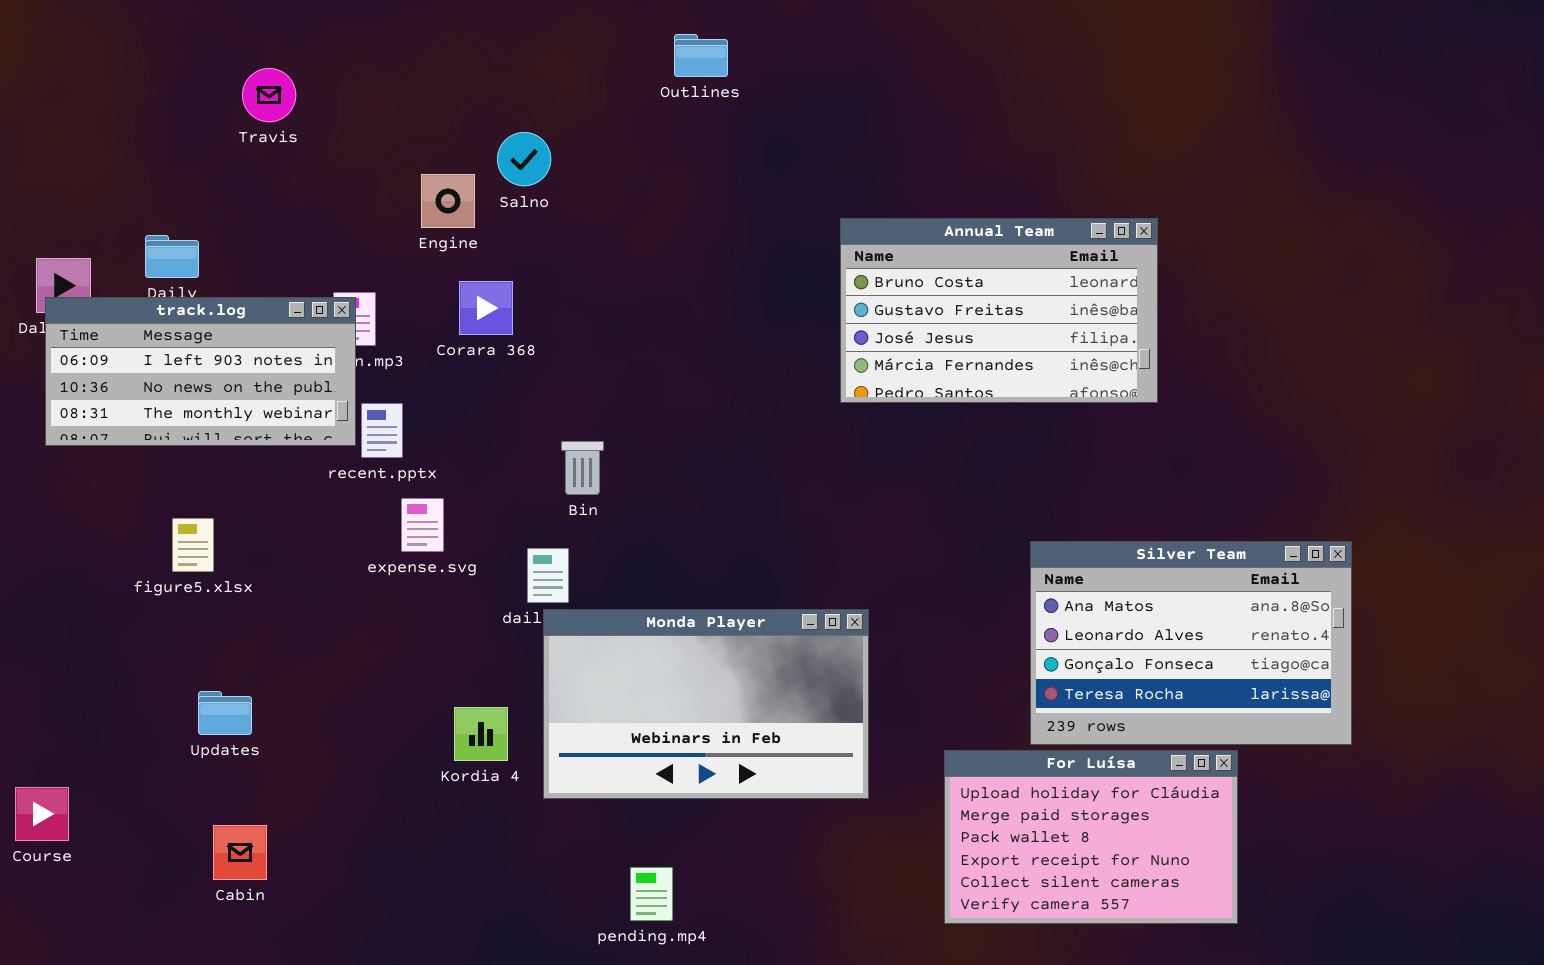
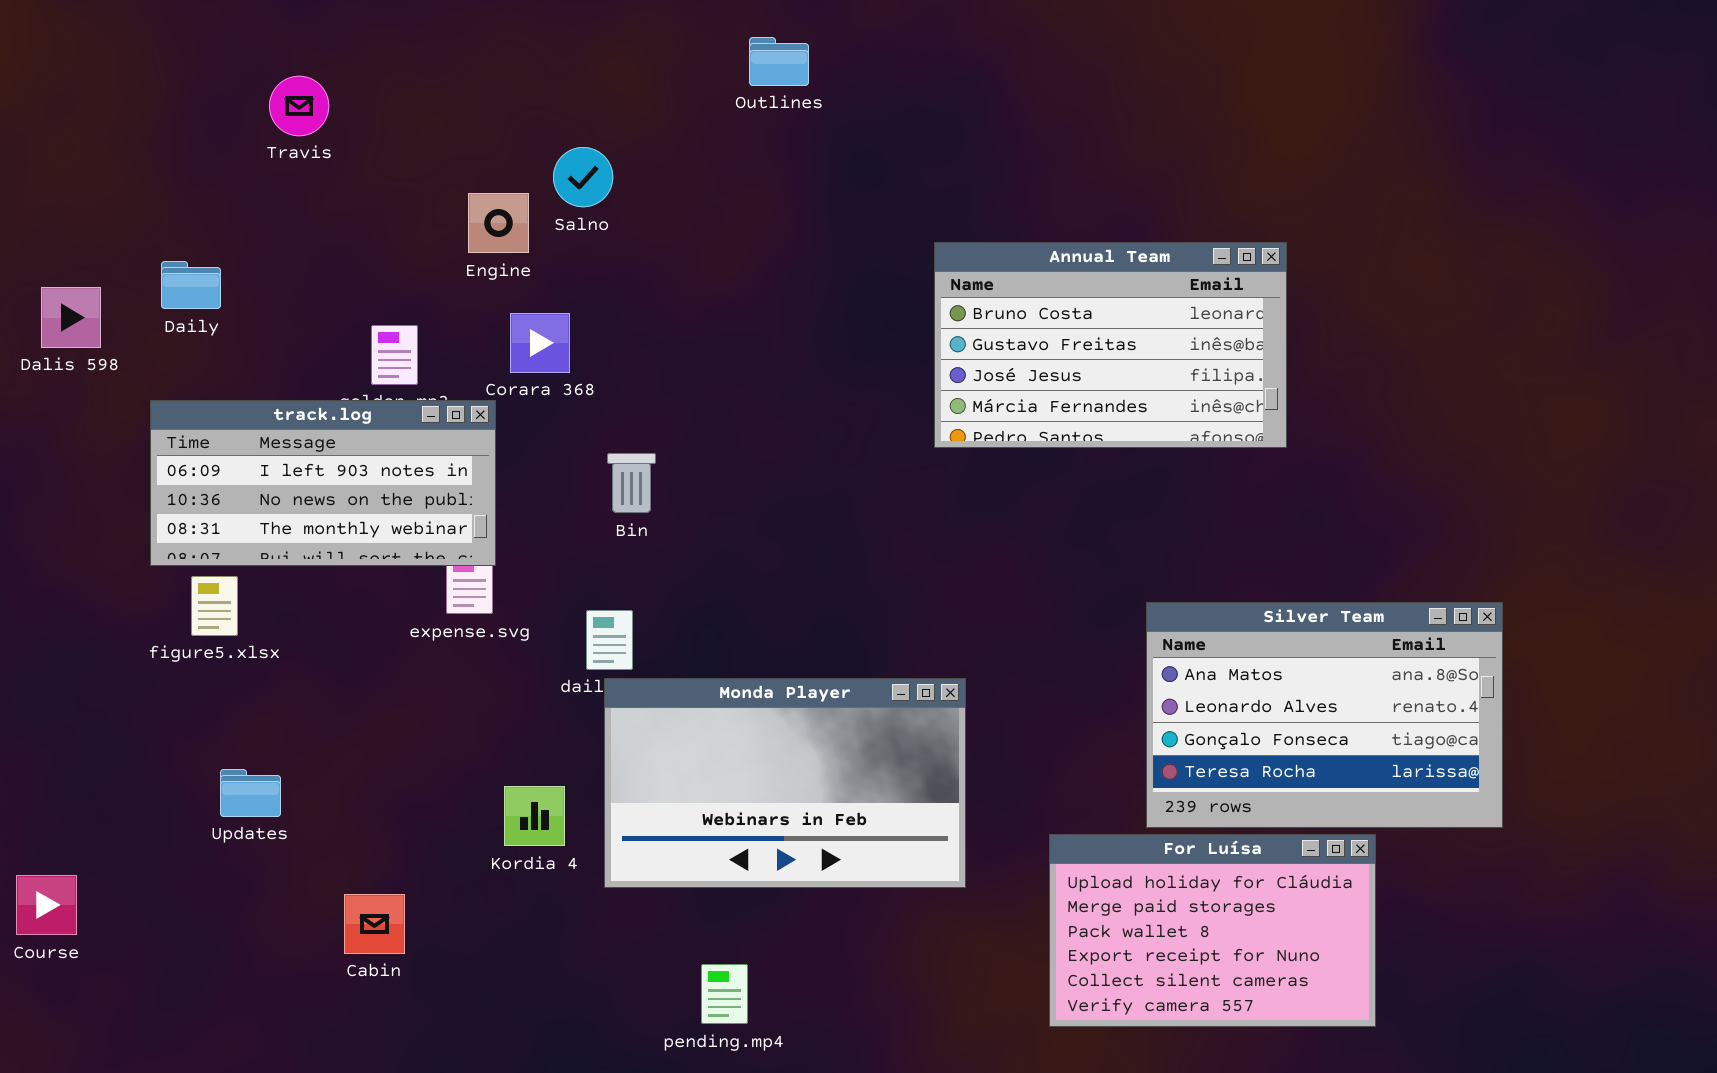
track.log: [45,297,356,446] -> [150,400,496,566], moved
Bin: [561,441,604,495] -> [607,453,656,513], moved
Cabin: [213,825,267,880] -> [344,894,405,954], moved

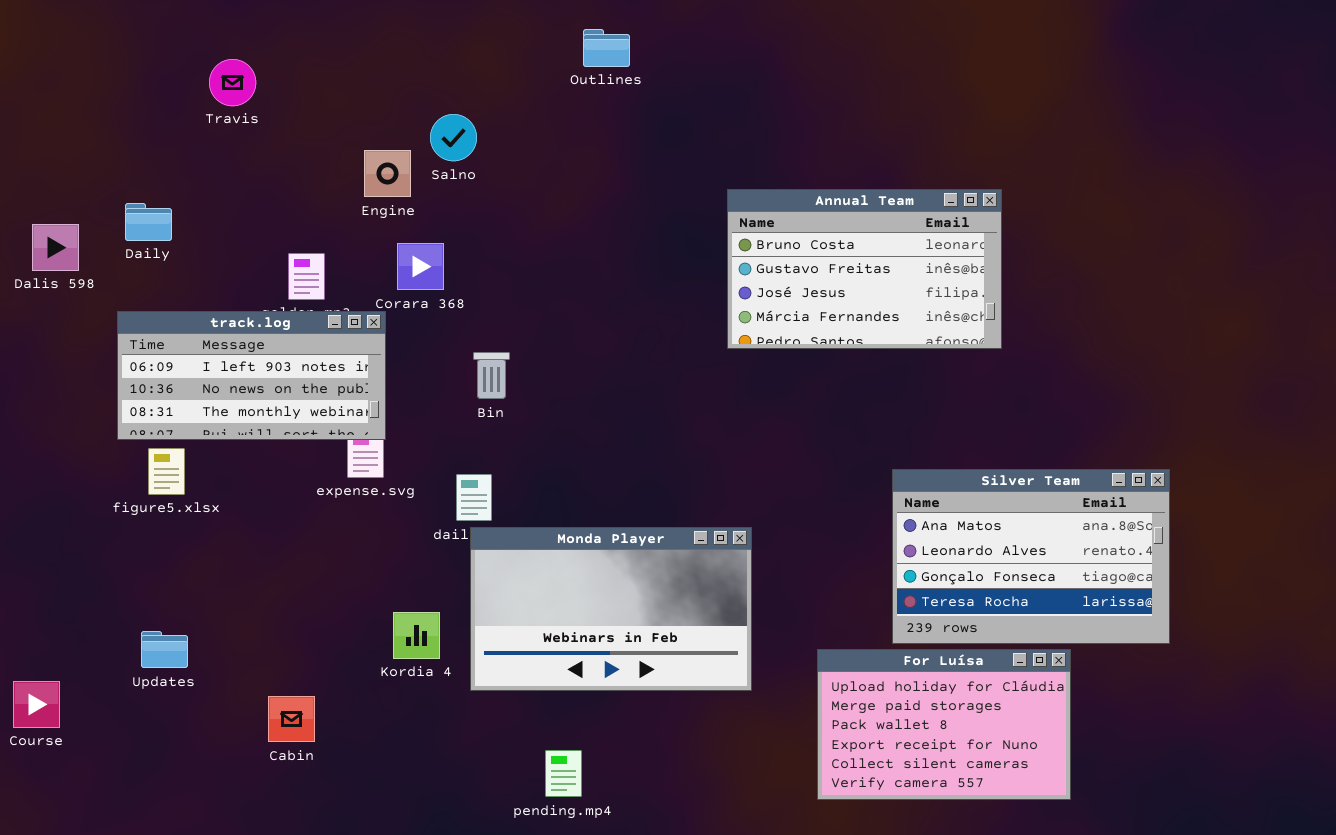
Updates: [220,769,281,817] -> [141,631,188,668], moved

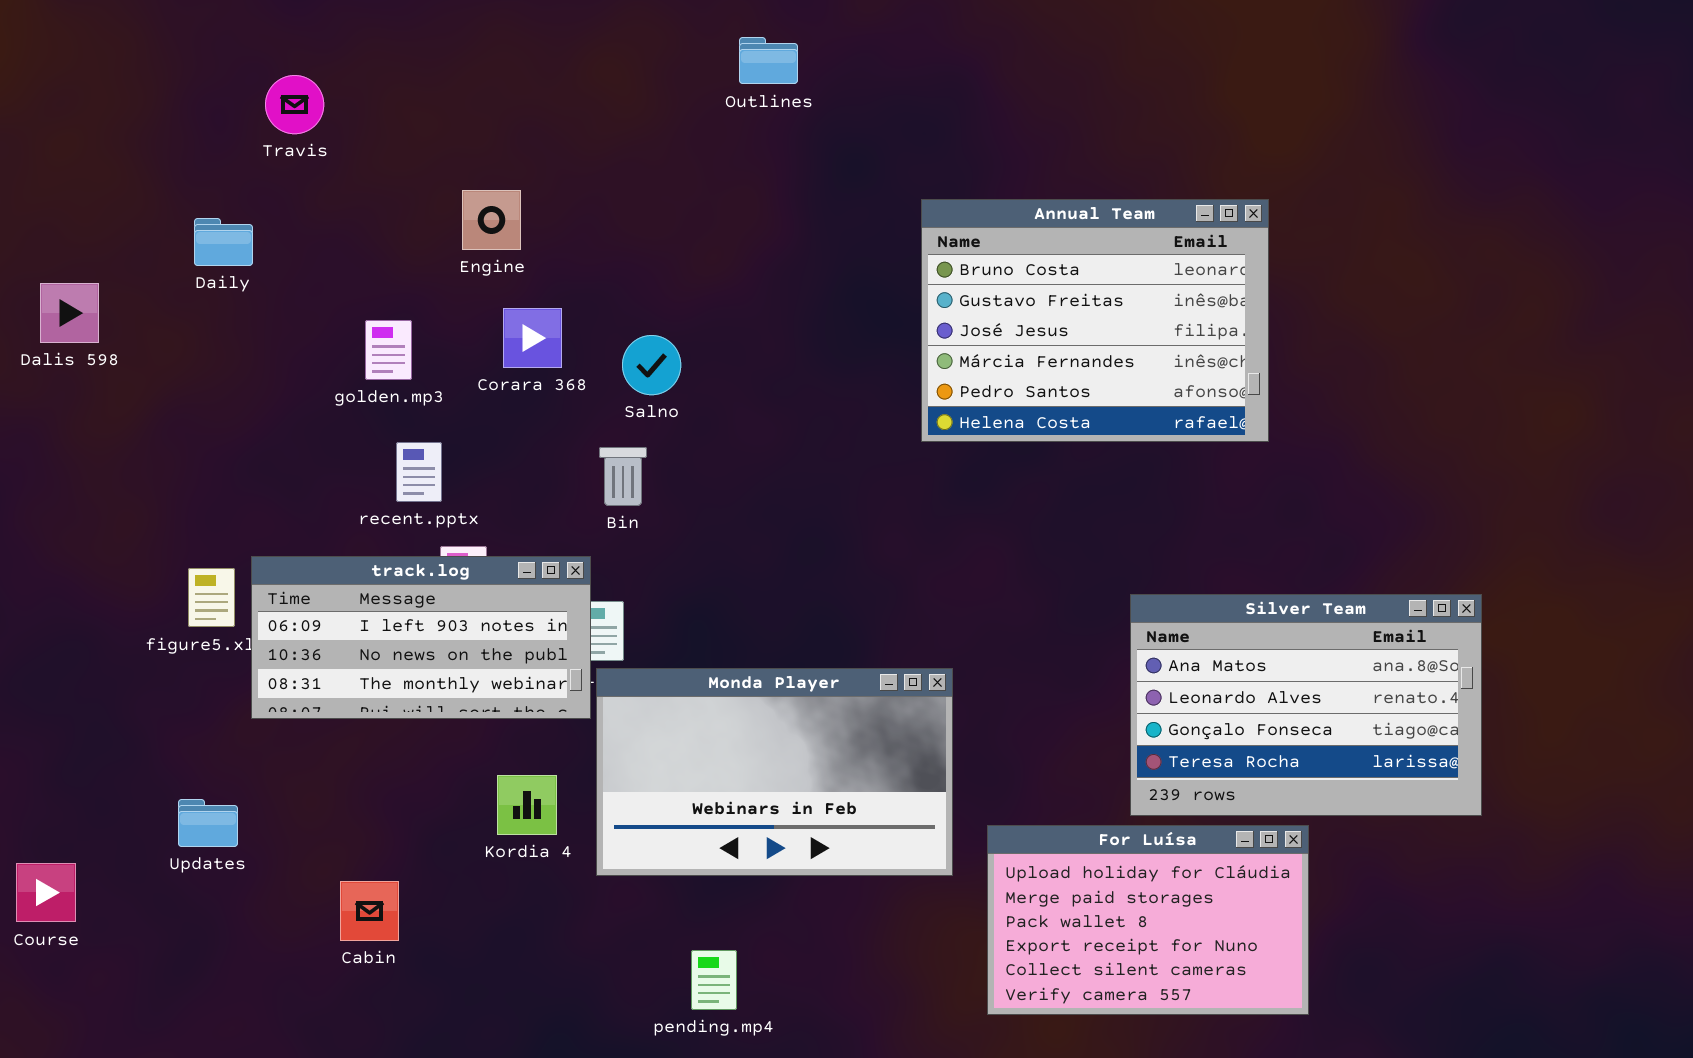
Salno: [430,114,477,161] -> [622,335,681,395], moved
Annual Team: [727,189,1002,349] -> [921,199,1269,442], resized
Daily: [125,203,172,241] -> [194,218,253,266], moved
track.log: [117,311,386,440] -> [251,556,591,719], moved
For Luísa: [817,649,1071,800] -> [987,825,1309,1015], moved

